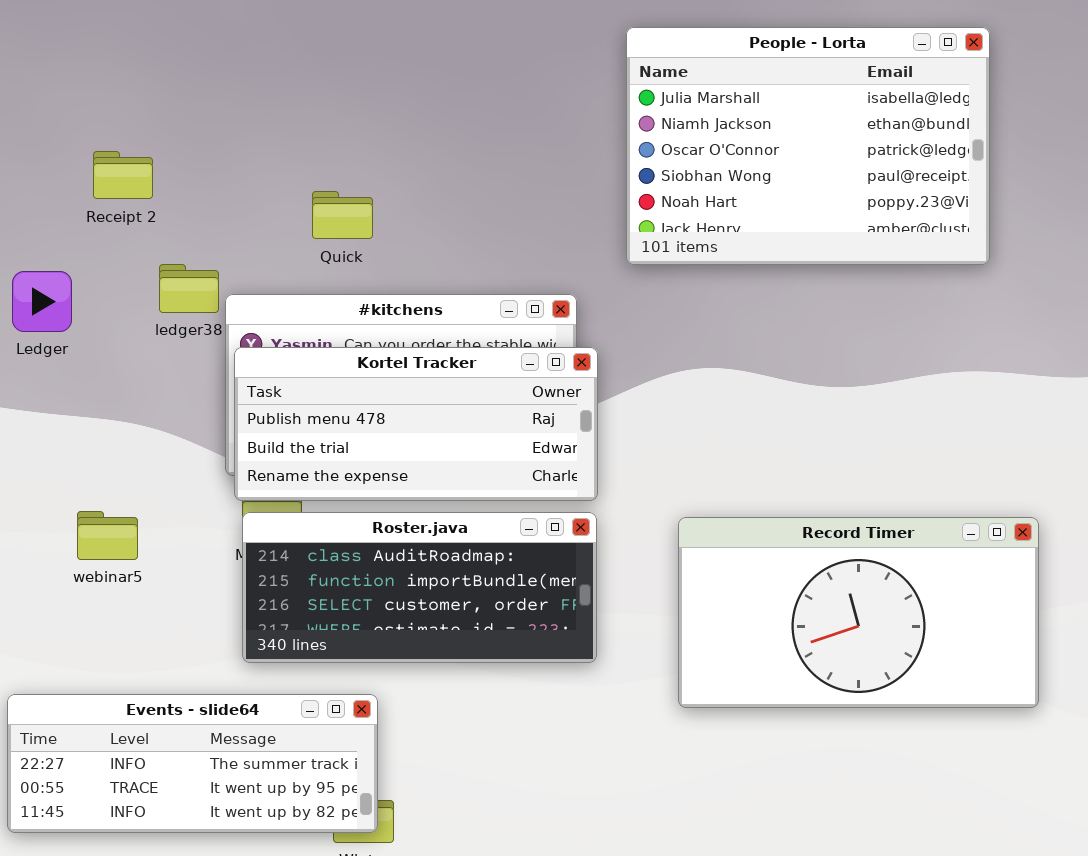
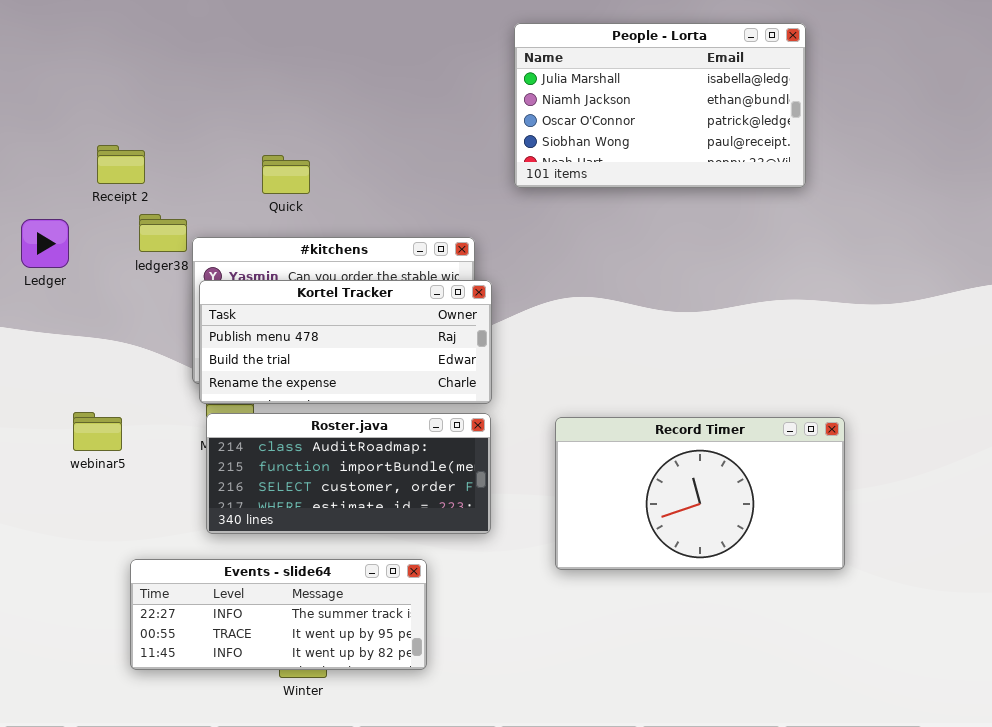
People - Lorta: [626,27,990,265] -> [514,23,806,188], resized
Receipt 2: [93,151,153,199] -> [97,145,145,184], moved
Events - slide64: [7,694,378,833] -> [130,559,427,670], moved

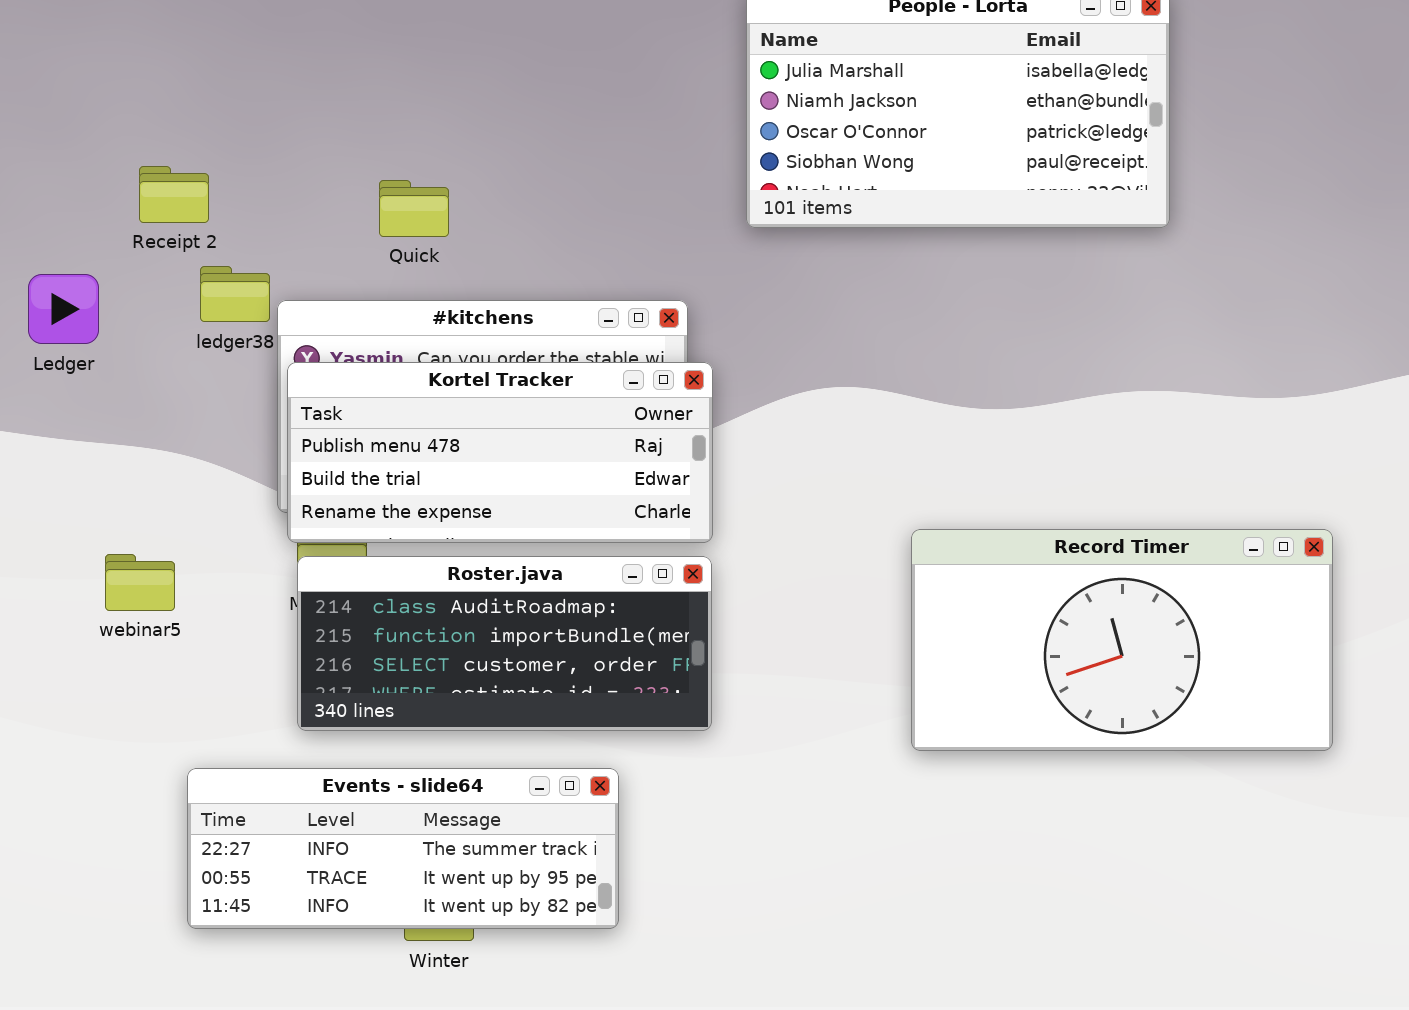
Record Timer: [555,417,845,570] -> [911,529,1333,751], moved

